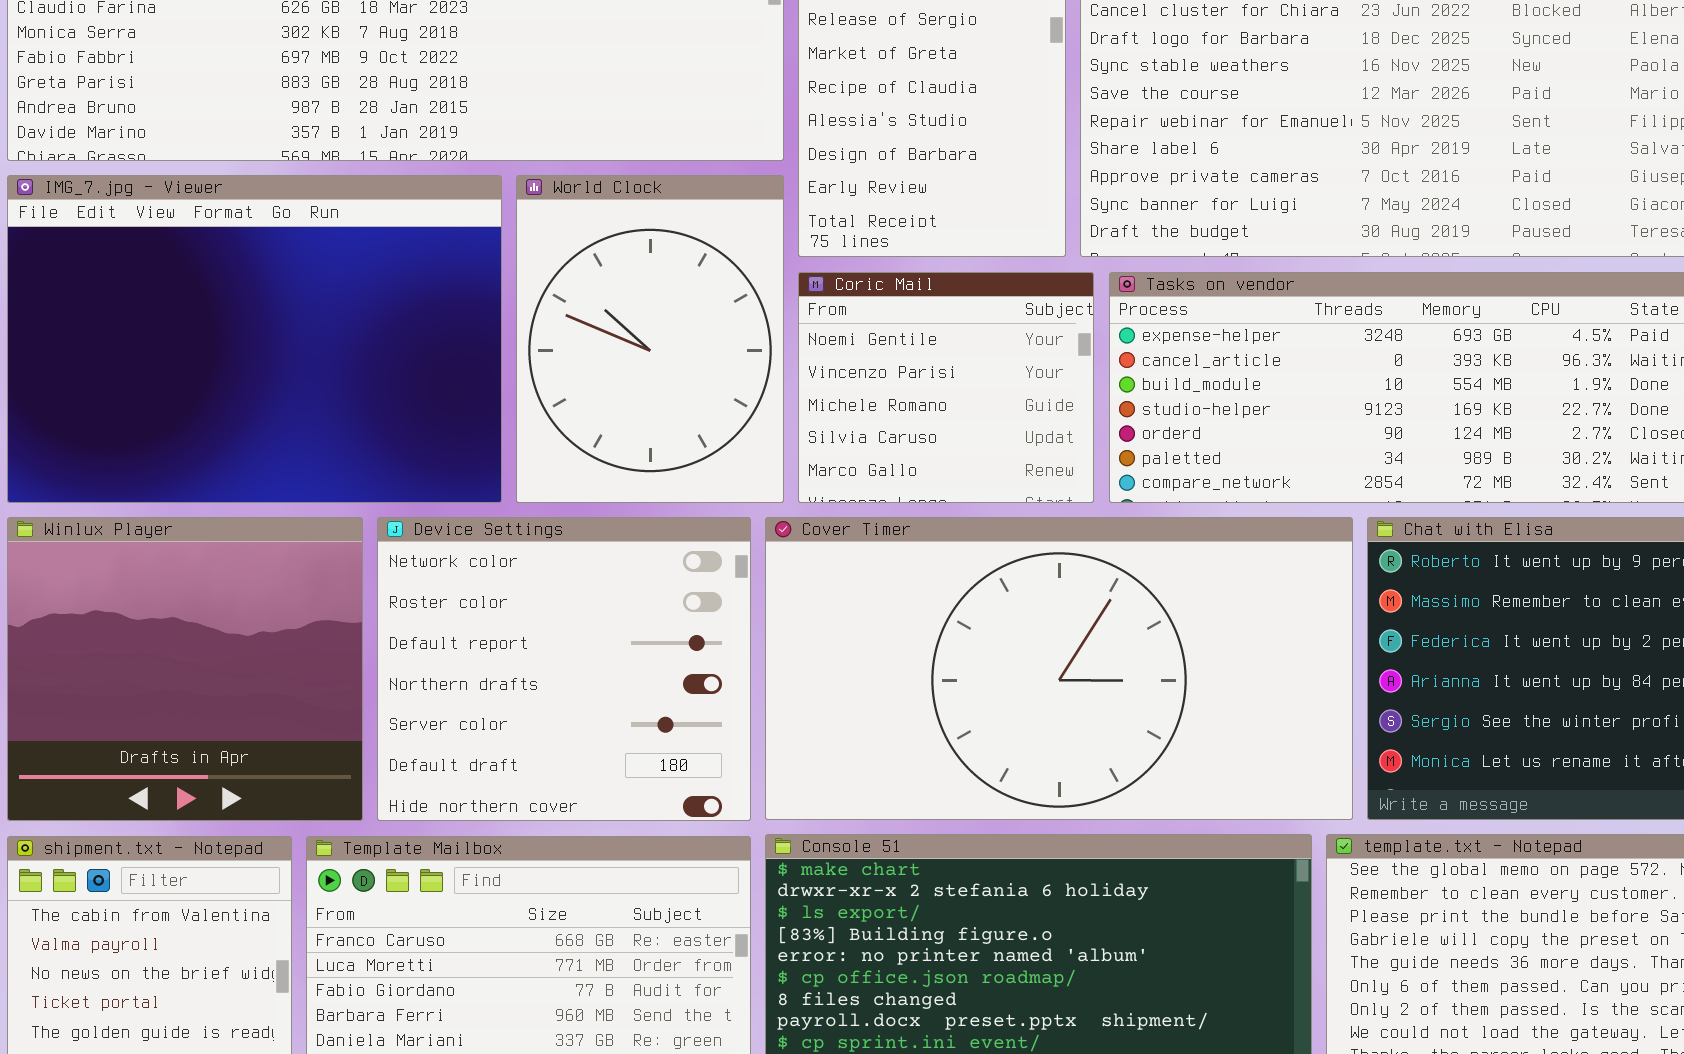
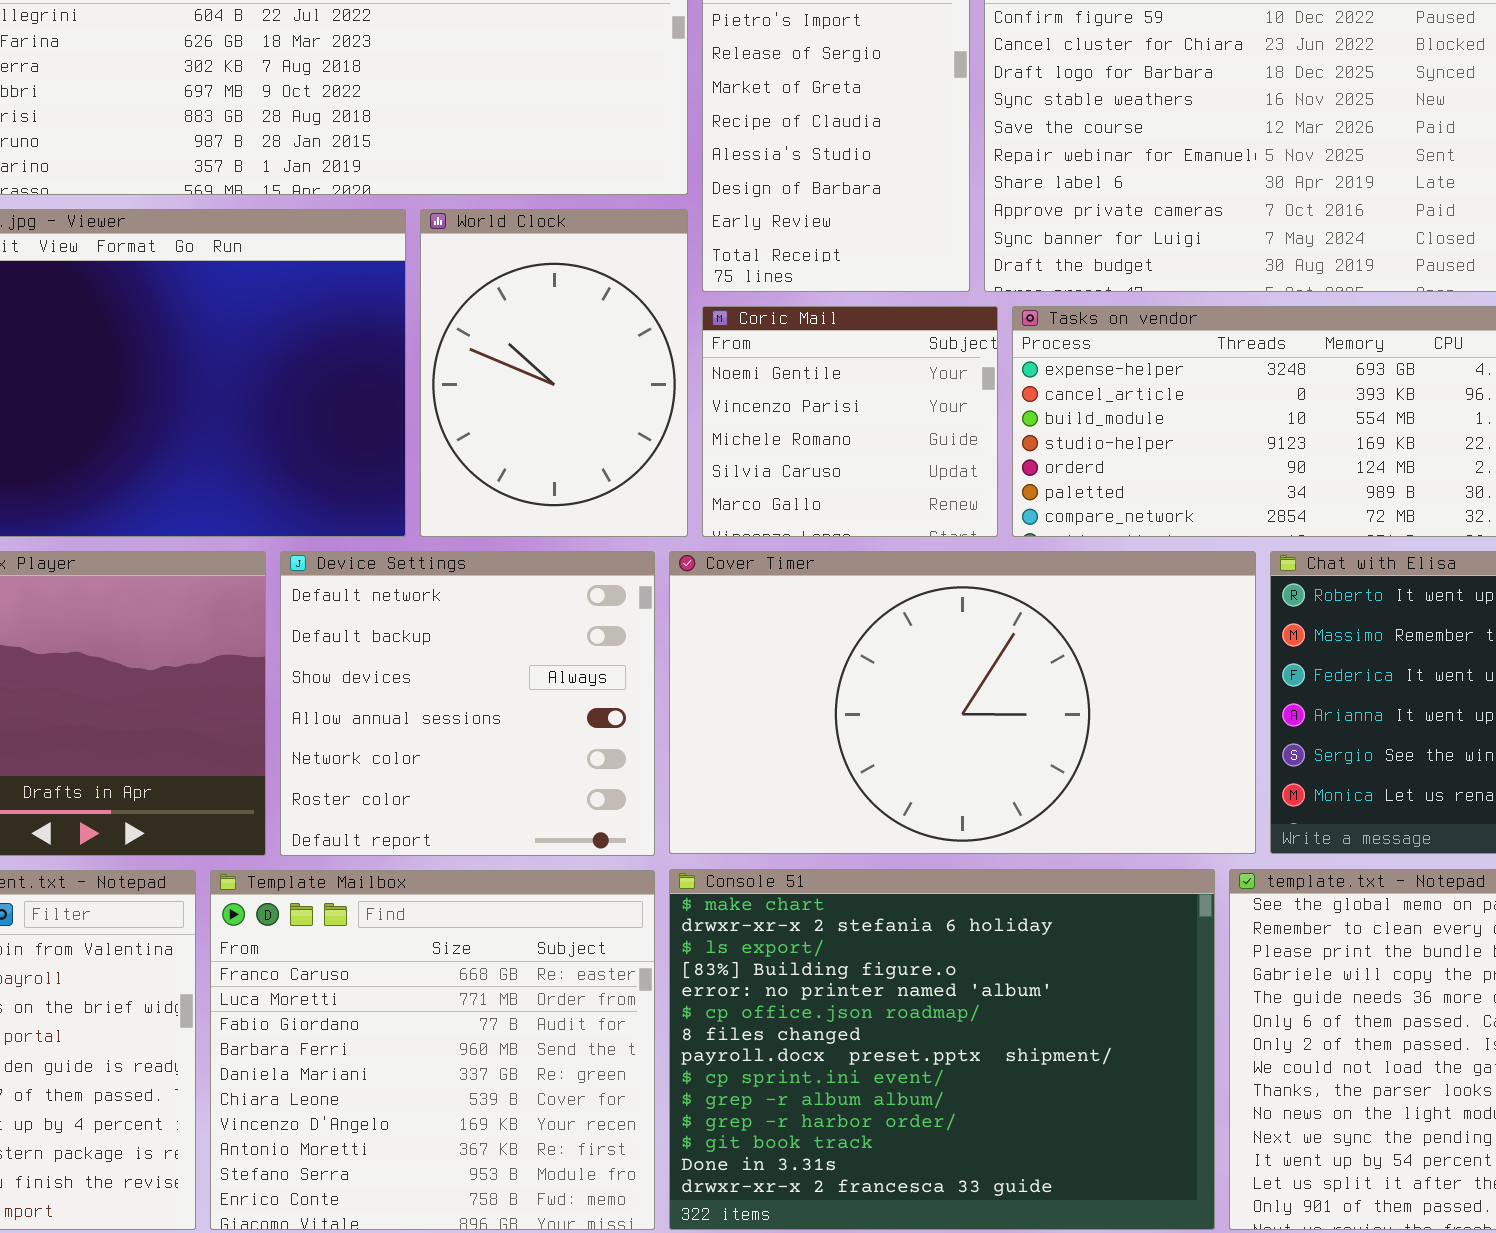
Device Settings: [377,517,751,821] -> [280,551,655,856], scrolled up 4 rows

